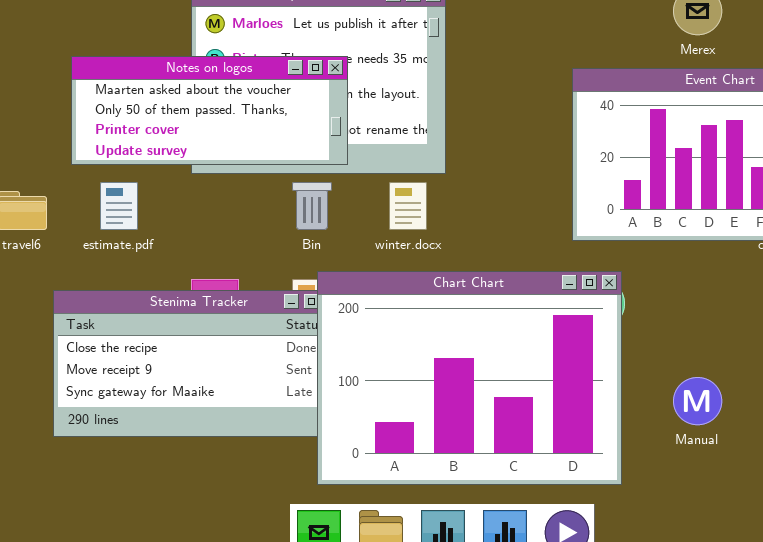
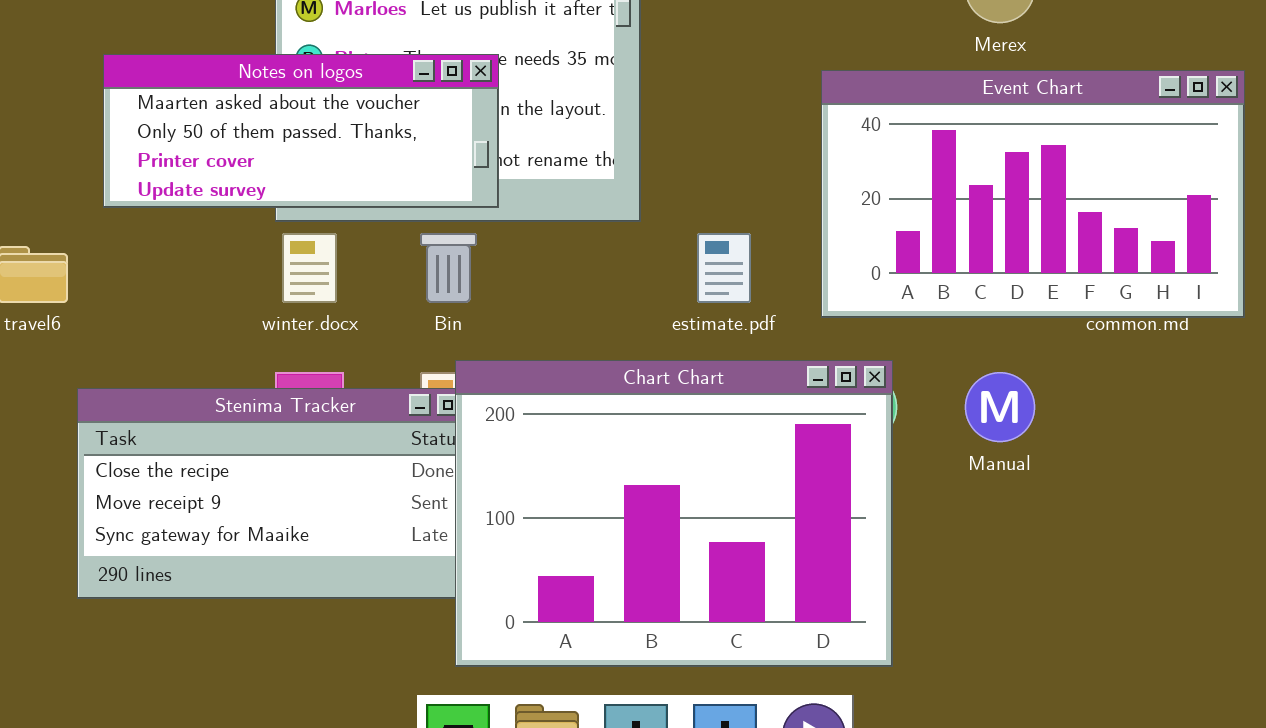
estimate.pdf: [100,182,138,230] -> [697,233,751,303], moved
winter.docx: [389,182,427,230] -> [282,233,337,303], moved
Manual: [673,377,722,425] -> [965,372,1035,442], moved

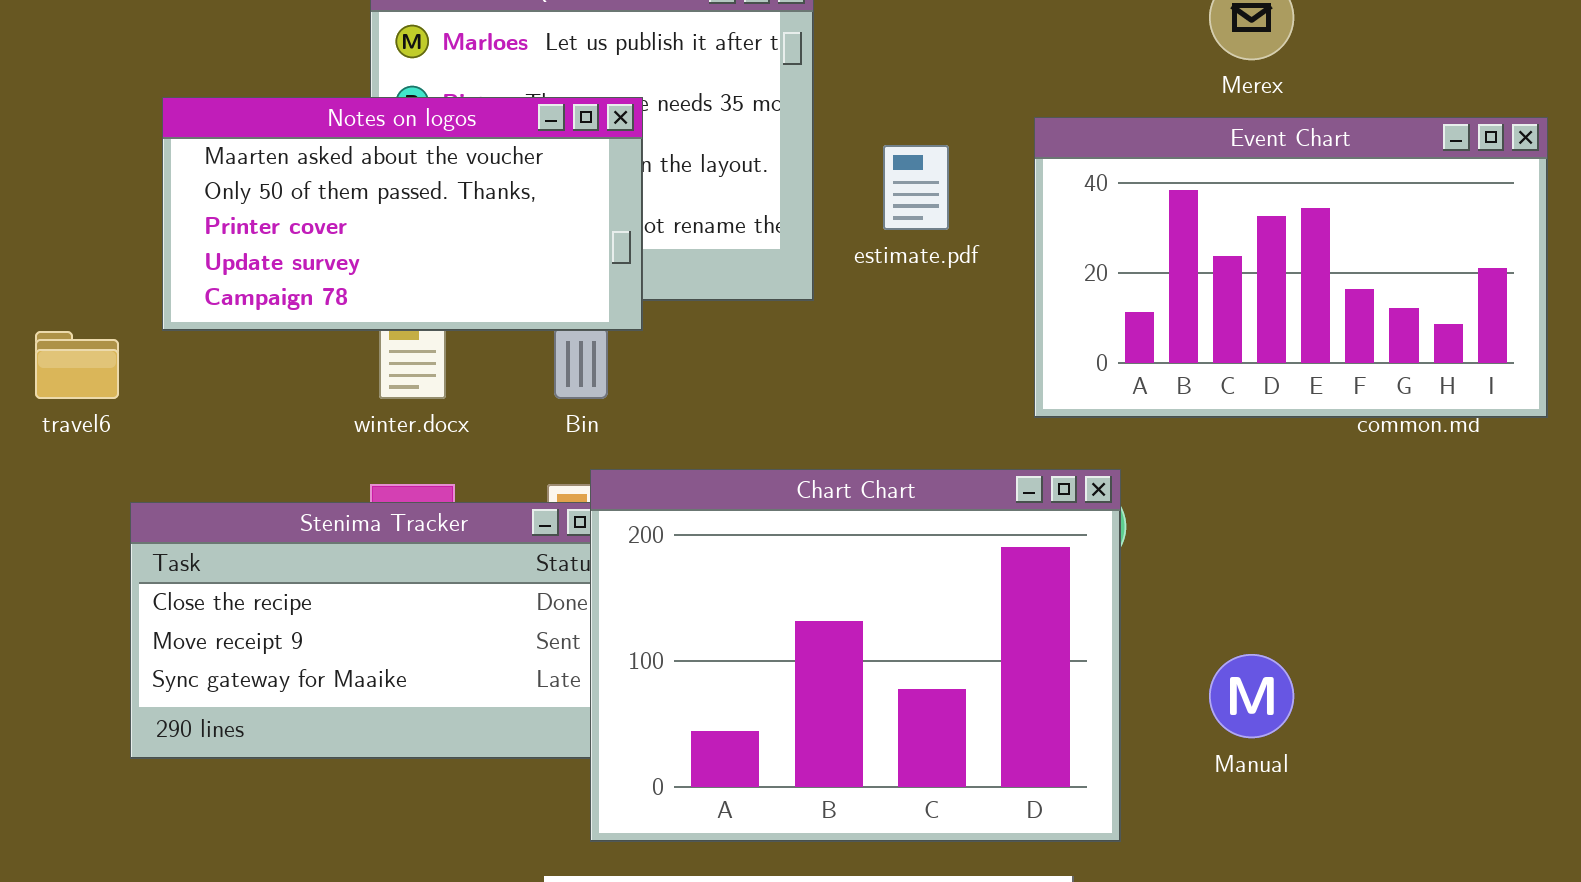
Notes on logos: [103,54,499,208] -> [162,97,643,331], resized
estimate.pdf: [697,233,751,303] -> [883,145,949,230], moved
Manual: [965,372,1035,442] -> [1209,654,1294,738], moved

